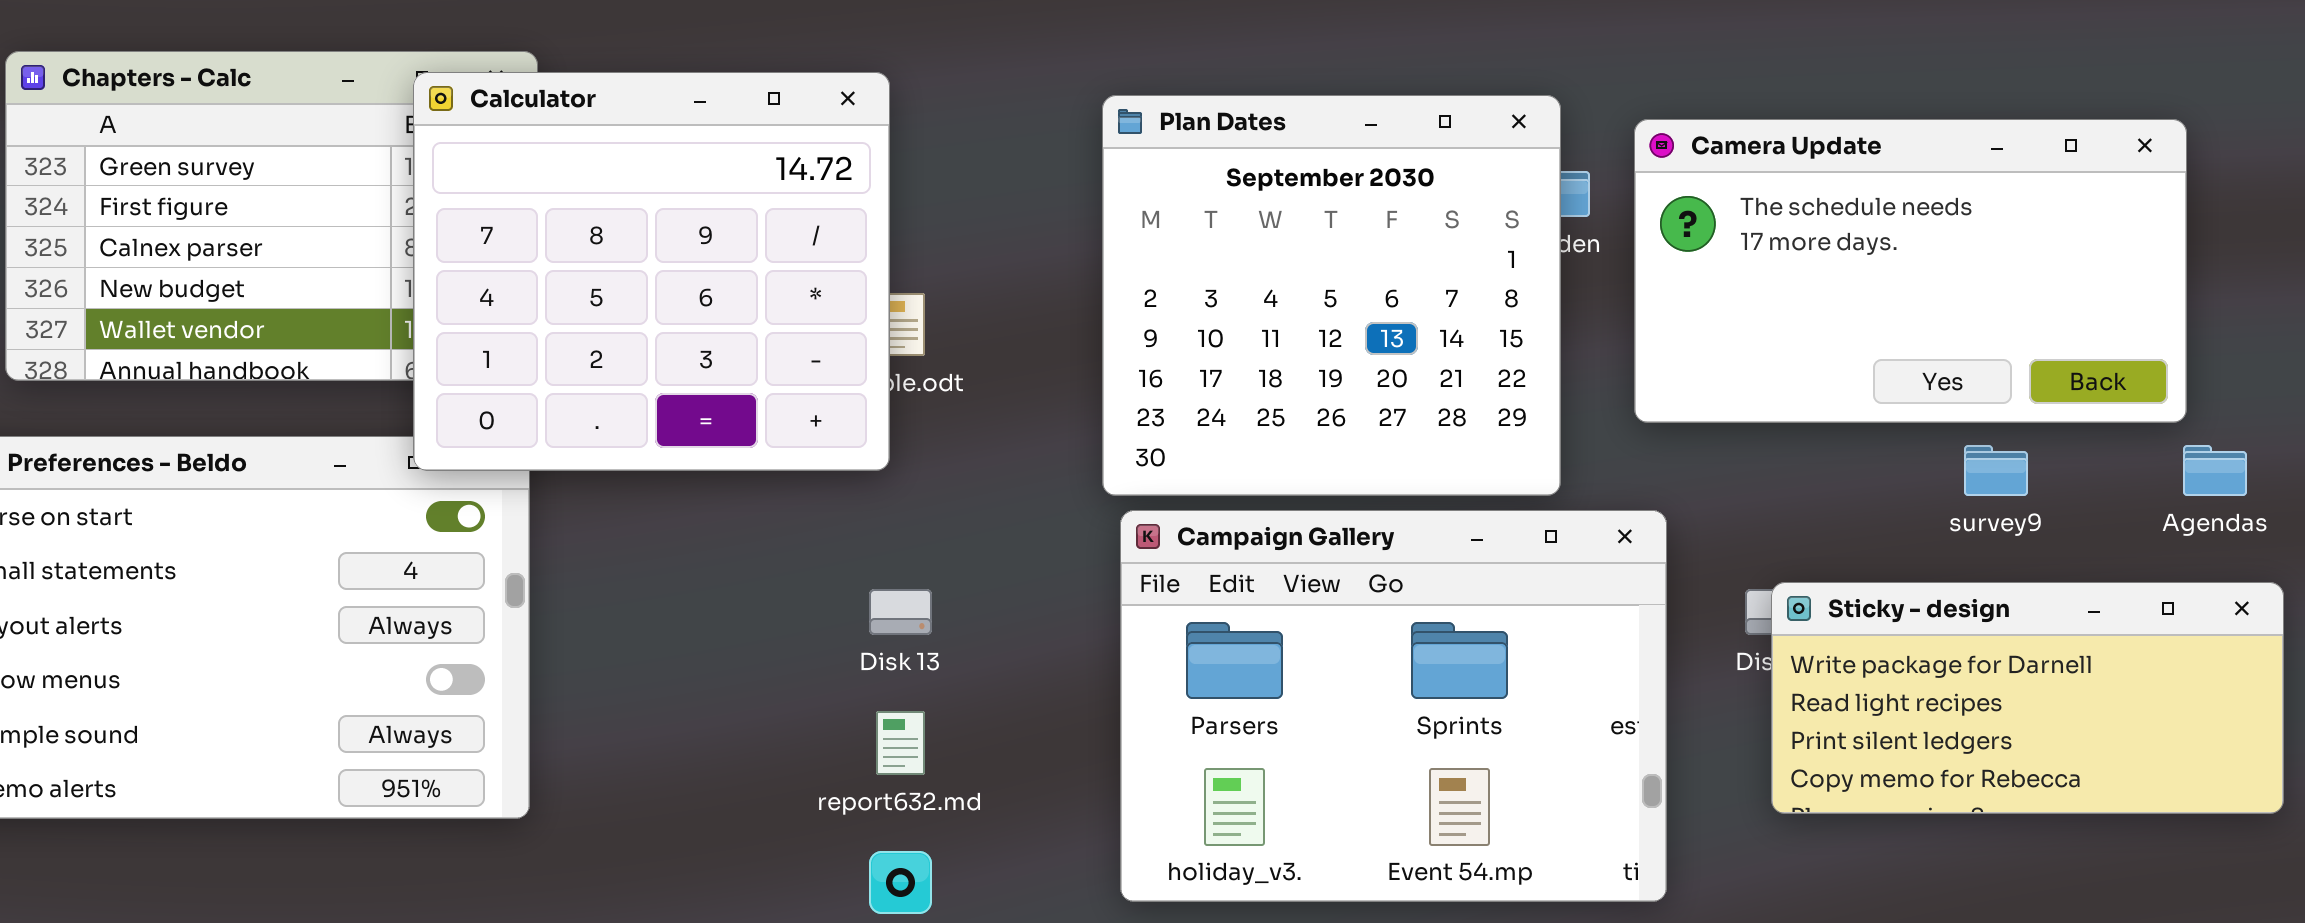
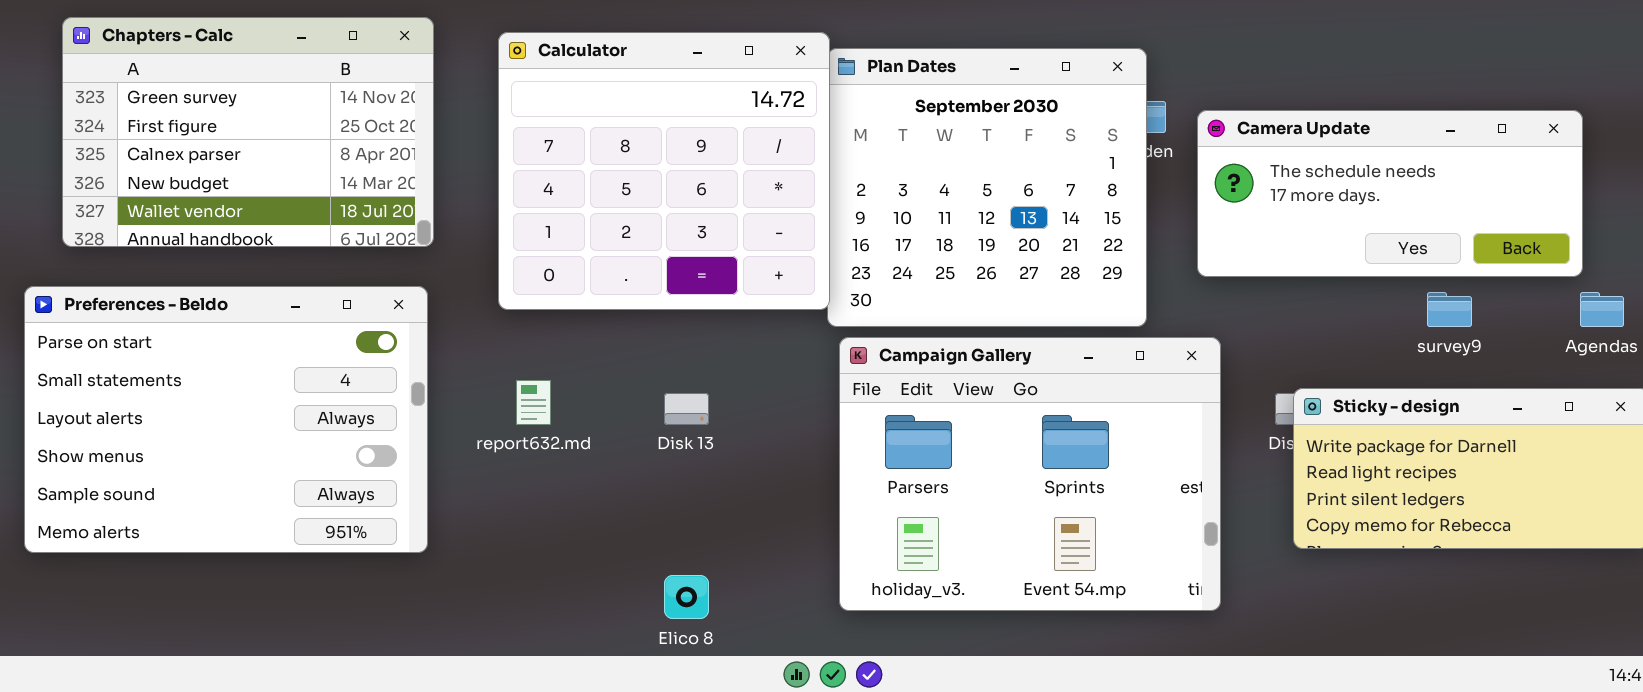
Calculator: [413,72,890,471] -> [498,32,830,310], moved
Camera Update: [1634,119,2187,423] -> [1197,110,1583,277], resized
report632.md: [876,711,925,775] -> [516,380,551,425], moved

